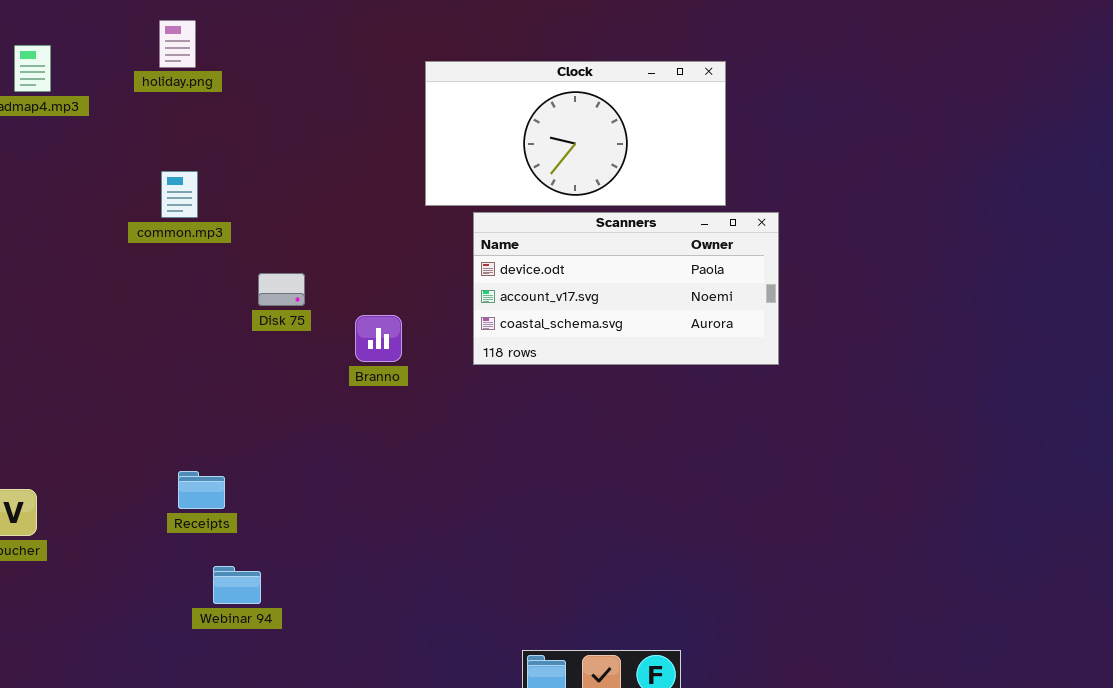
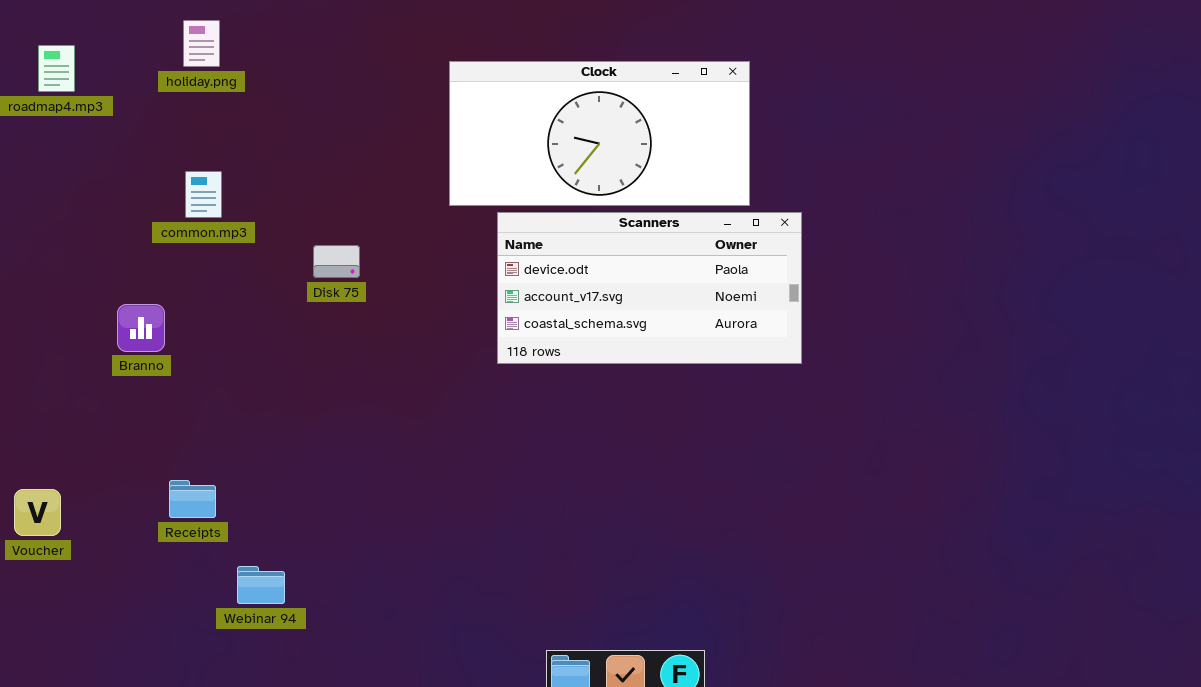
Disk 75: [258,273,305,306] -> [313,245,360,278], moved
Branno: [355,315,402,362] -> [117,304,165,352], moved
Receipts: [178,471,225,509] -> [169,480,216,518], moved

